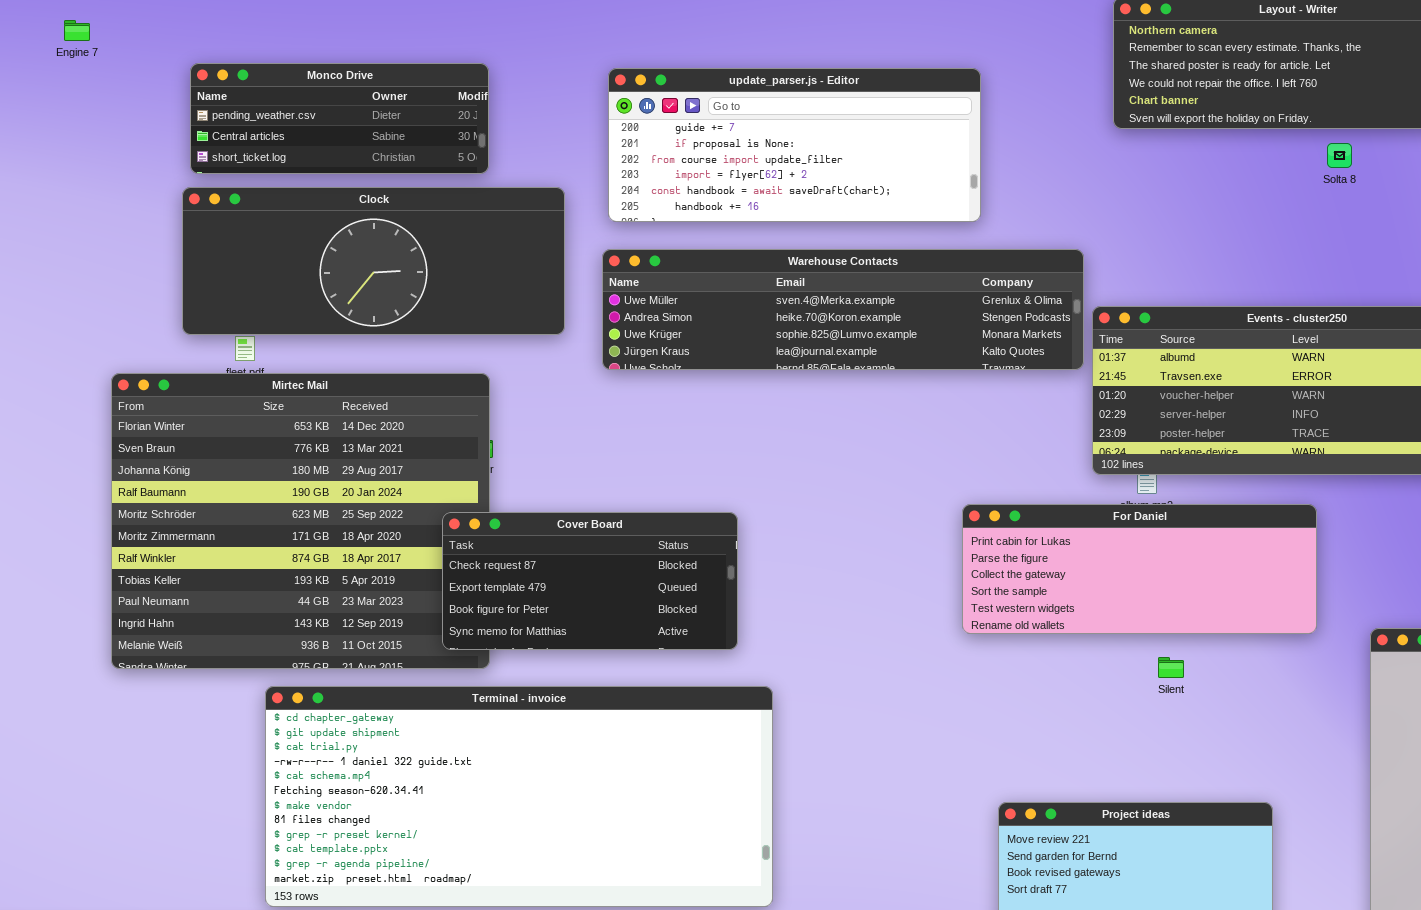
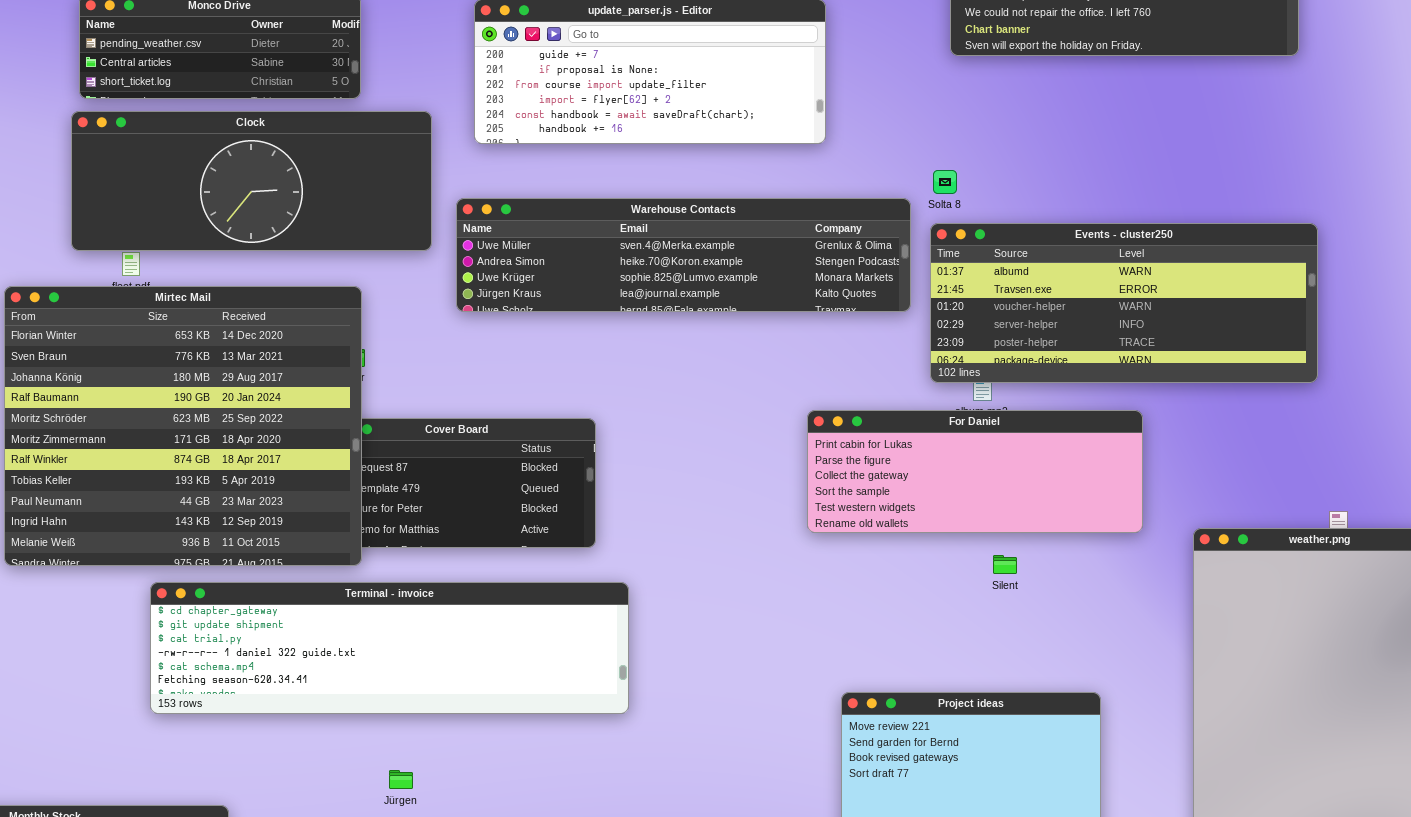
Solta 8: [1327,143,1352,168] -> [933,170,957,194], moved
Warehouse Contacts: [602,249,1084,370] -> [456,198,911,312], moved
Mirtec Mail: [111,373,490,669] -> [4,286,362,566], raised
Terminal - invoice: [265,686,773,907] -> [150,582,629,714], resized

